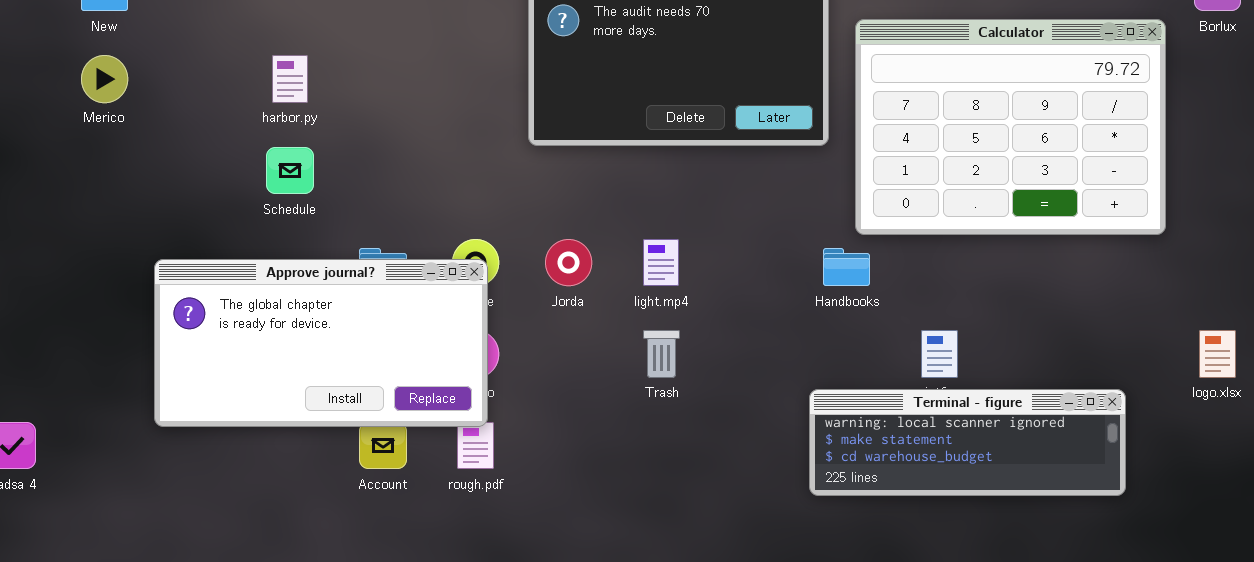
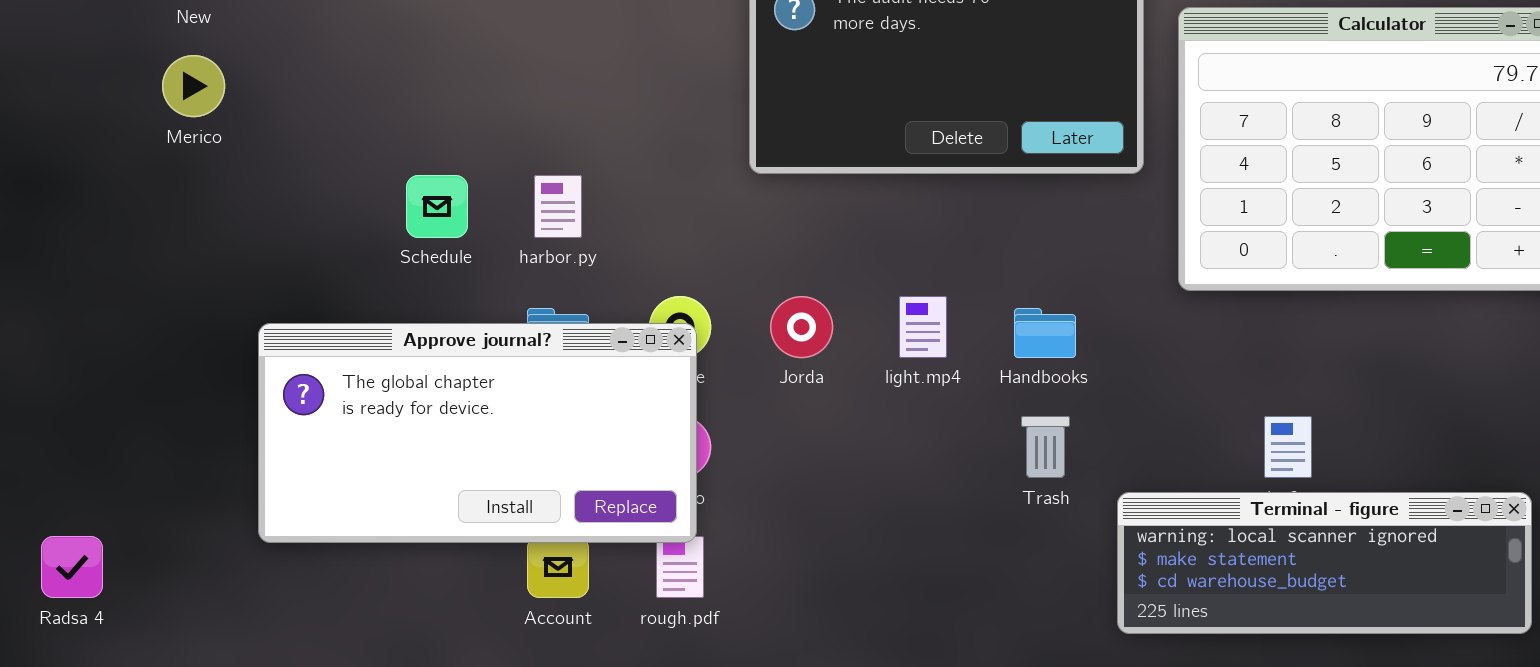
harbor.py: [272,55,308,103] -> [534,175,582,238], moved
Handbooks: [823,248,870,286] -> [1014,308,1076,358], moved
Trash: [643,330,680,378] -> [1021,416,1070,478], moved

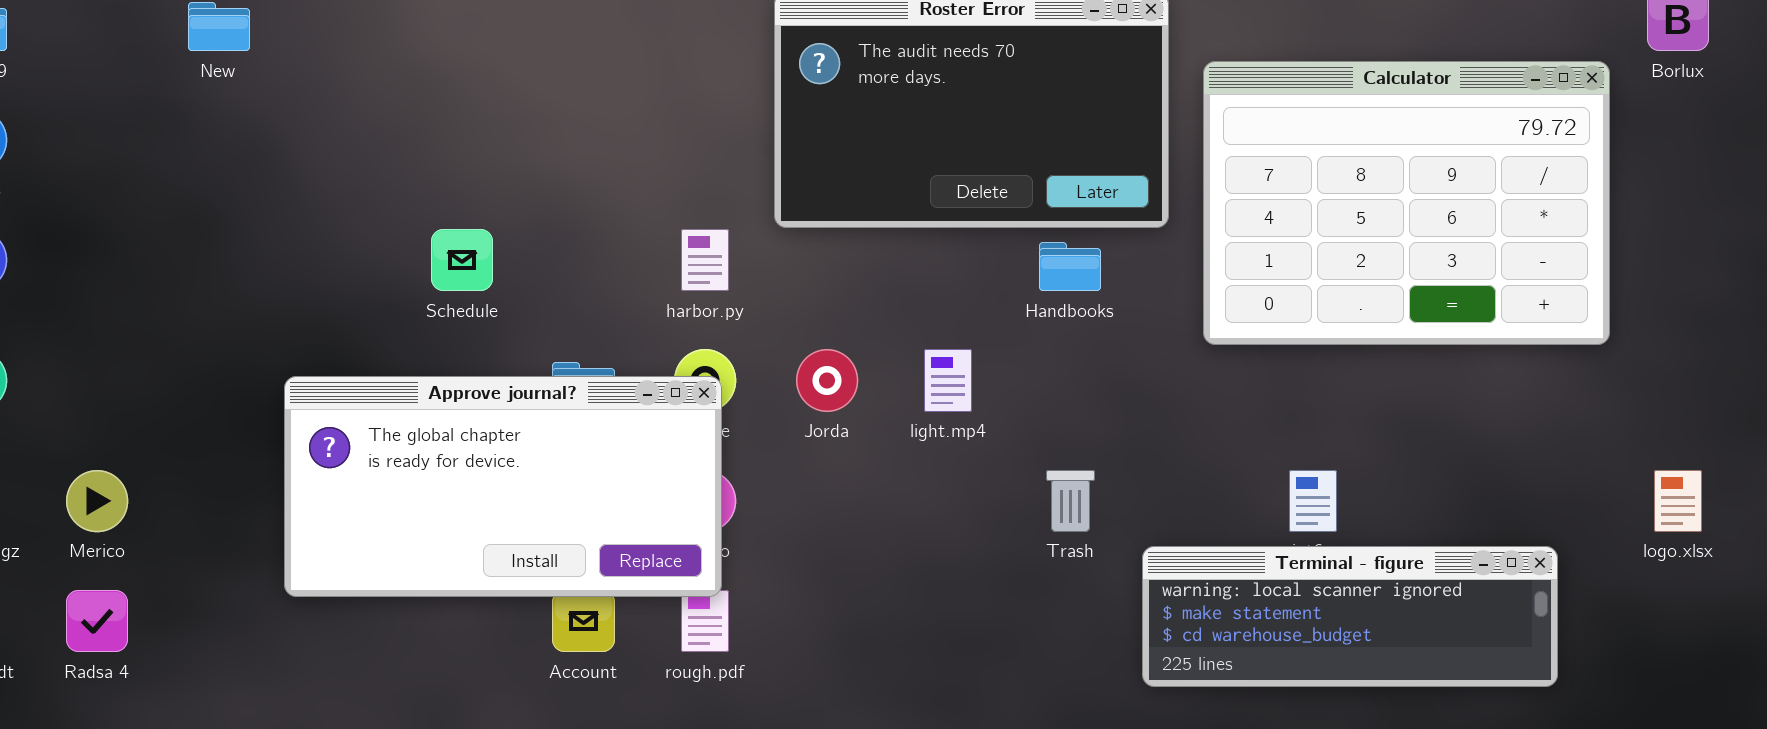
Merico: [162,55,225,117] -> [66,470,128,532], moved
harbor.py: [534,175,582,238] -> [681,229,729,291], moved
Handbooks: [1014,308,1076,358] -> [1039,242,1101,291], moved

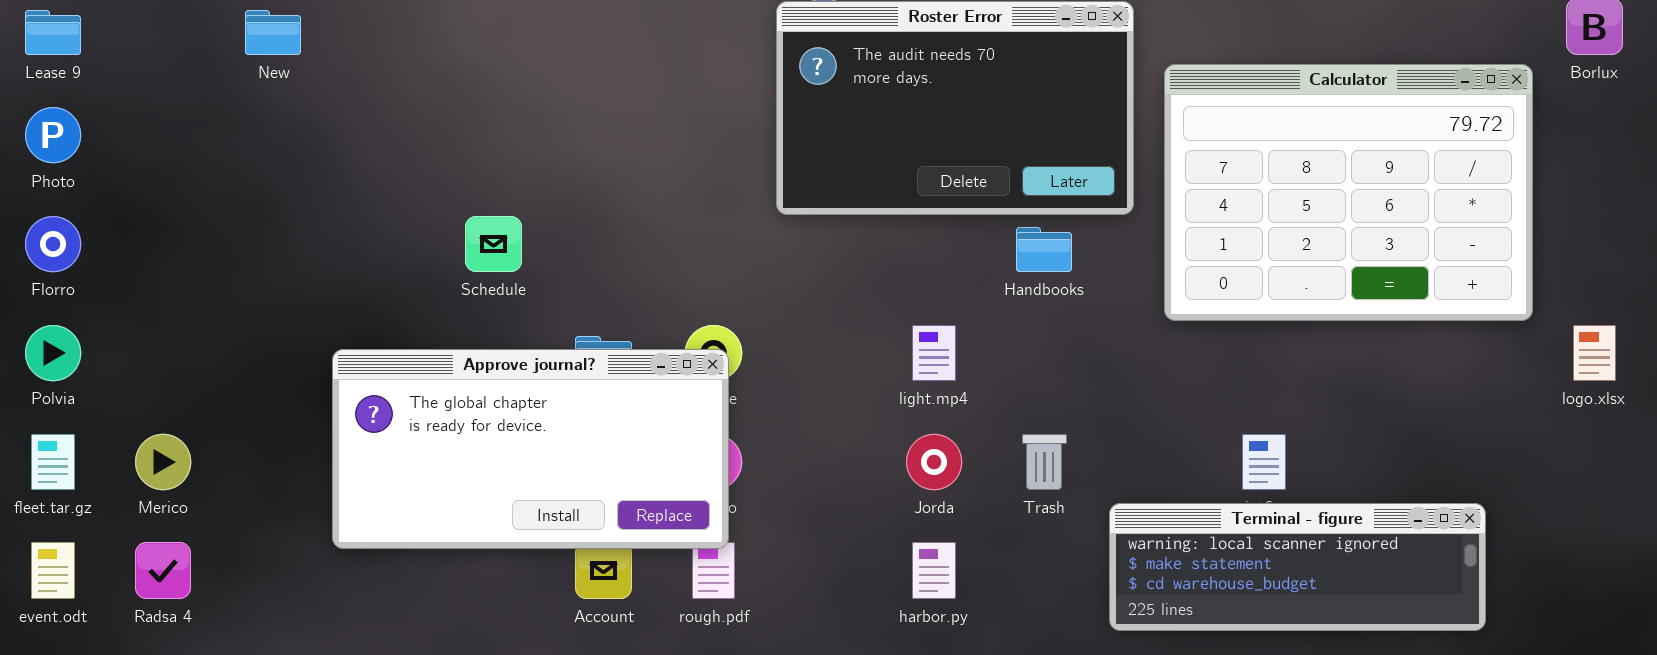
harbor.py: [681,229,729,291] -> [912,542,956,599], moved
Jorda: [796,349,858,412] -> [906,434,962,490], moved
logo.xlsx: [1654,470,1702,532] -> [1573,325,1616,381], moved

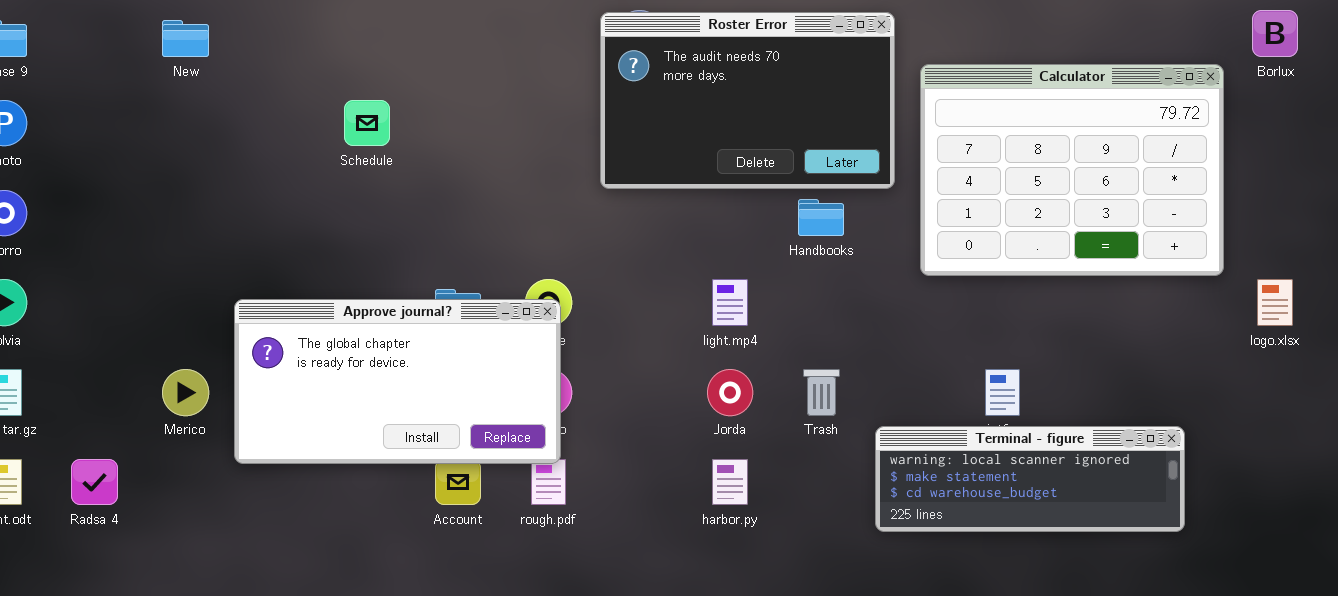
Schedule: [465,216,522,272] -> [344,100,390,146], moved
Merico: [135,434,191,490] -> [162,369,209,416], moved

